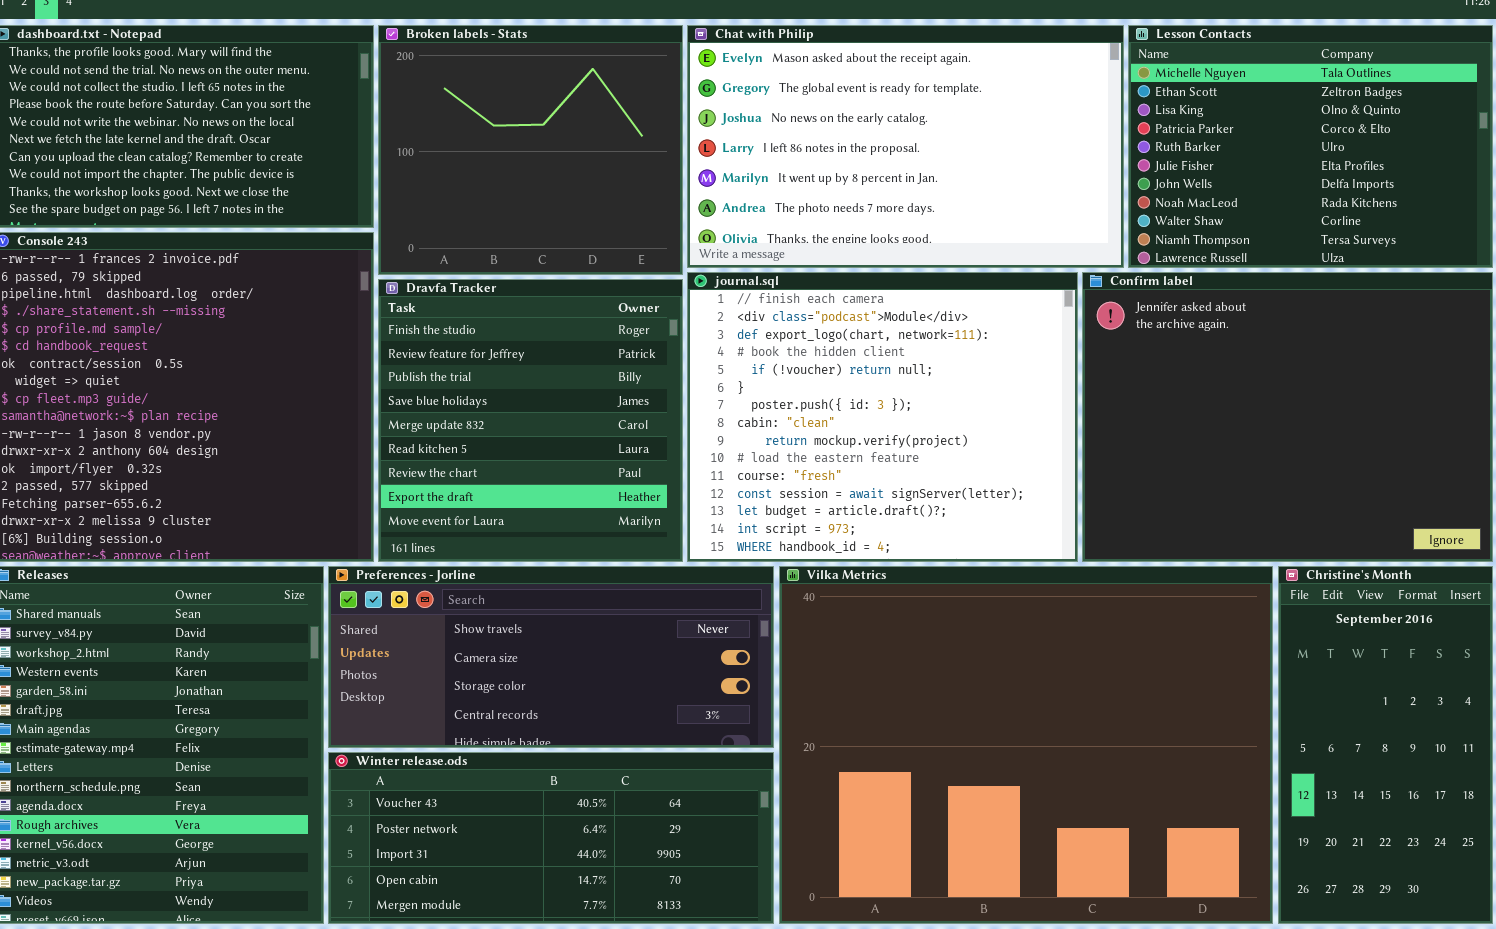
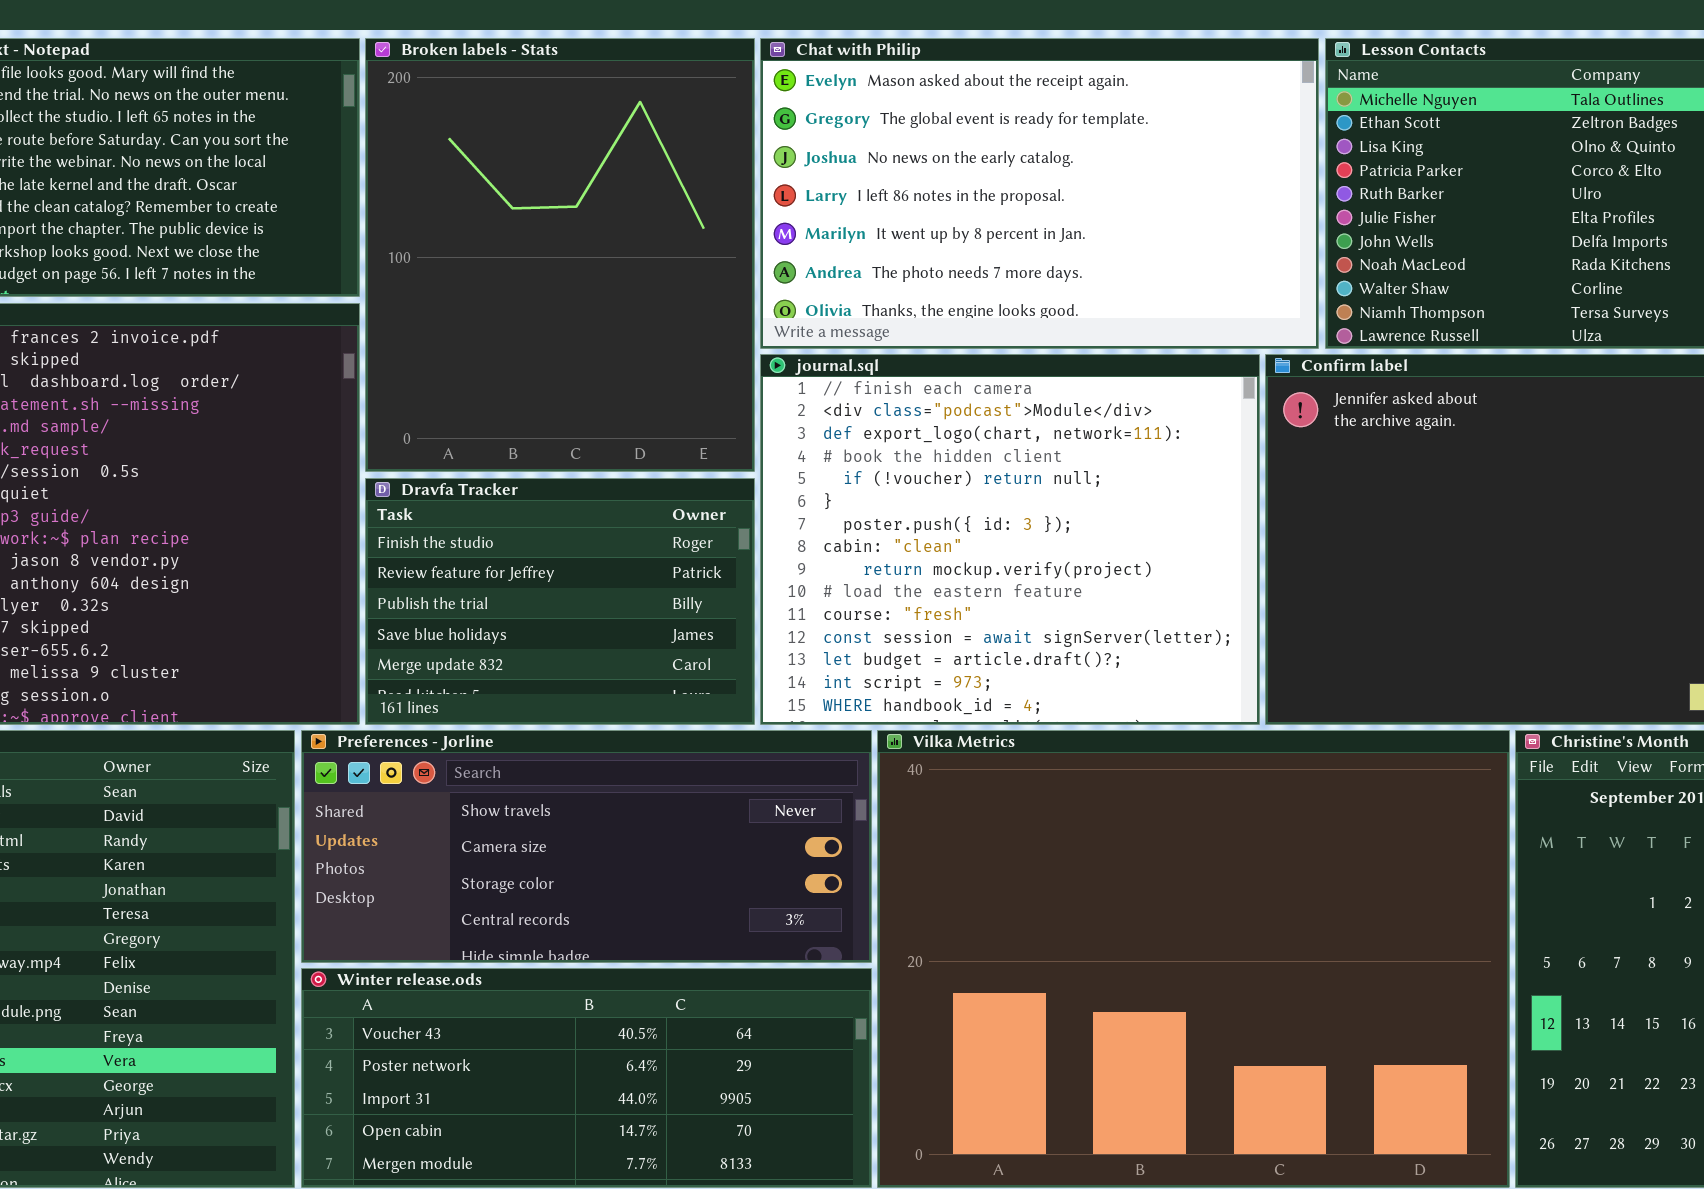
Broken labels - Stats: [378,25,683,275] -> [365,38,755,472], resized
Dravfa Tracker: [378,279,683,562] -> [365,478,755,725], resized

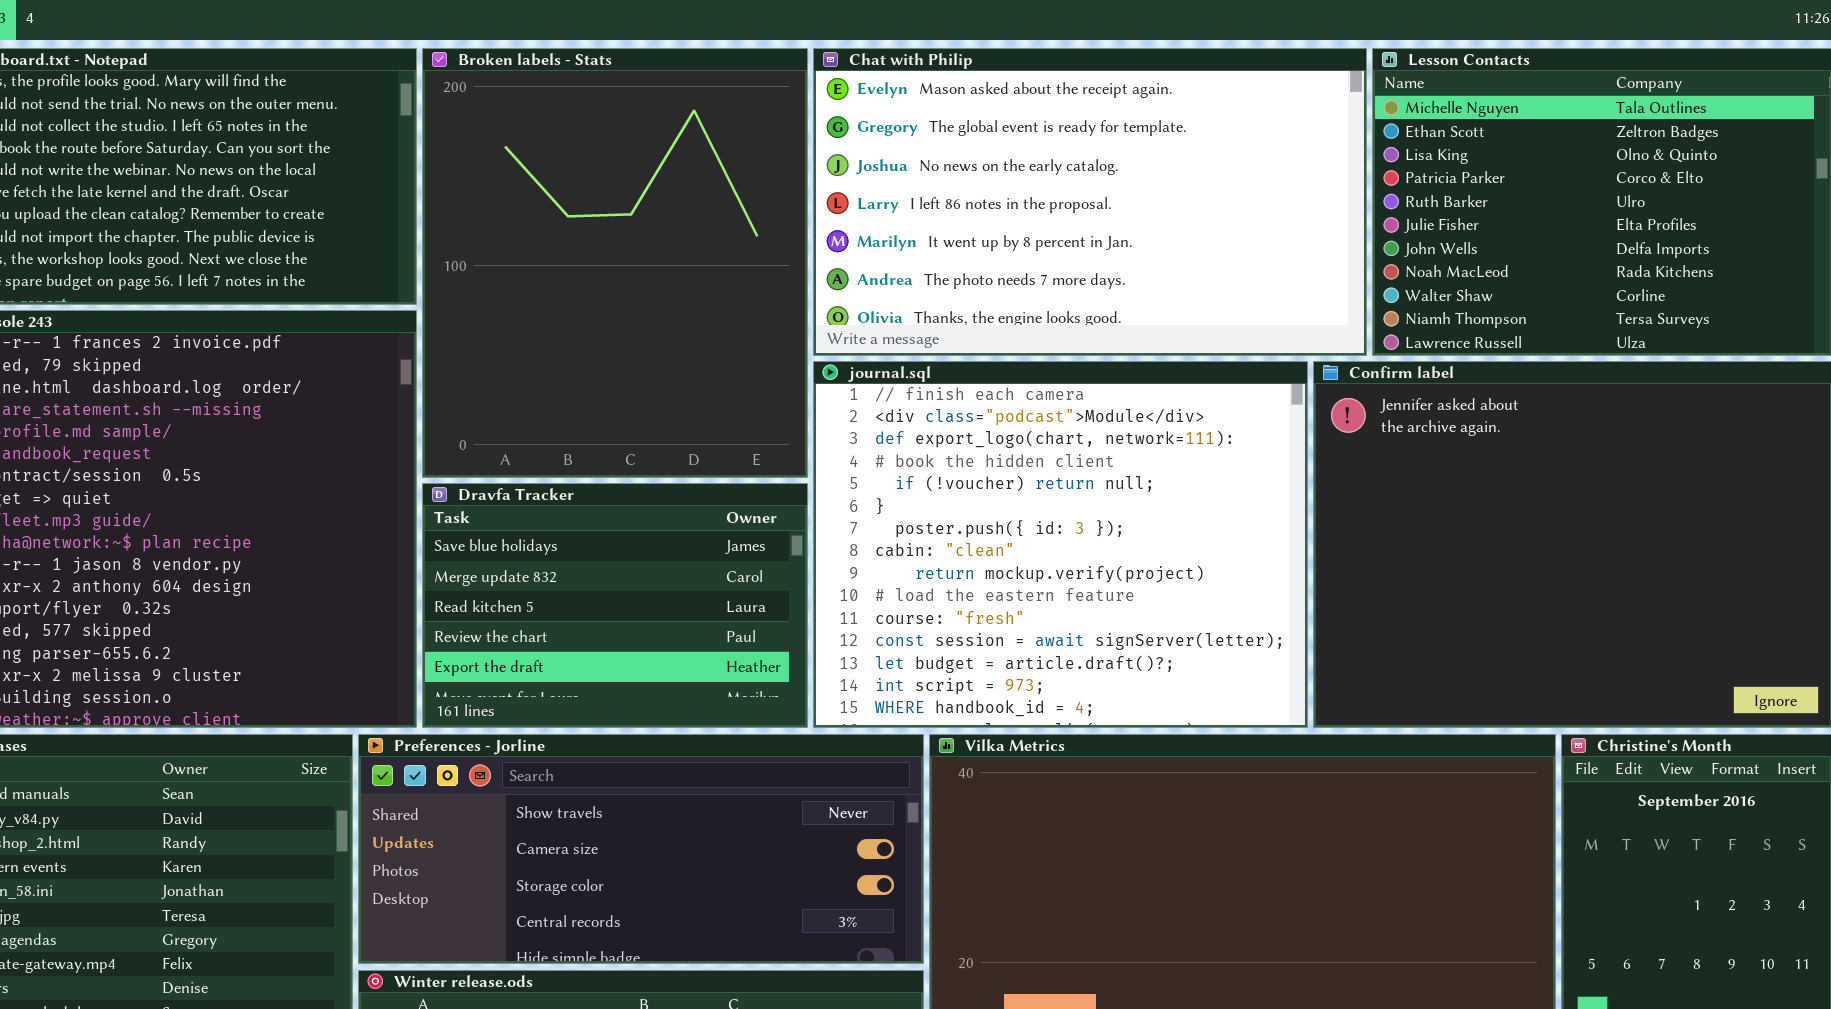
Dravfa Tracker: [365,478,755,725] -> [422,483,808,728], scrolled down 3 rows

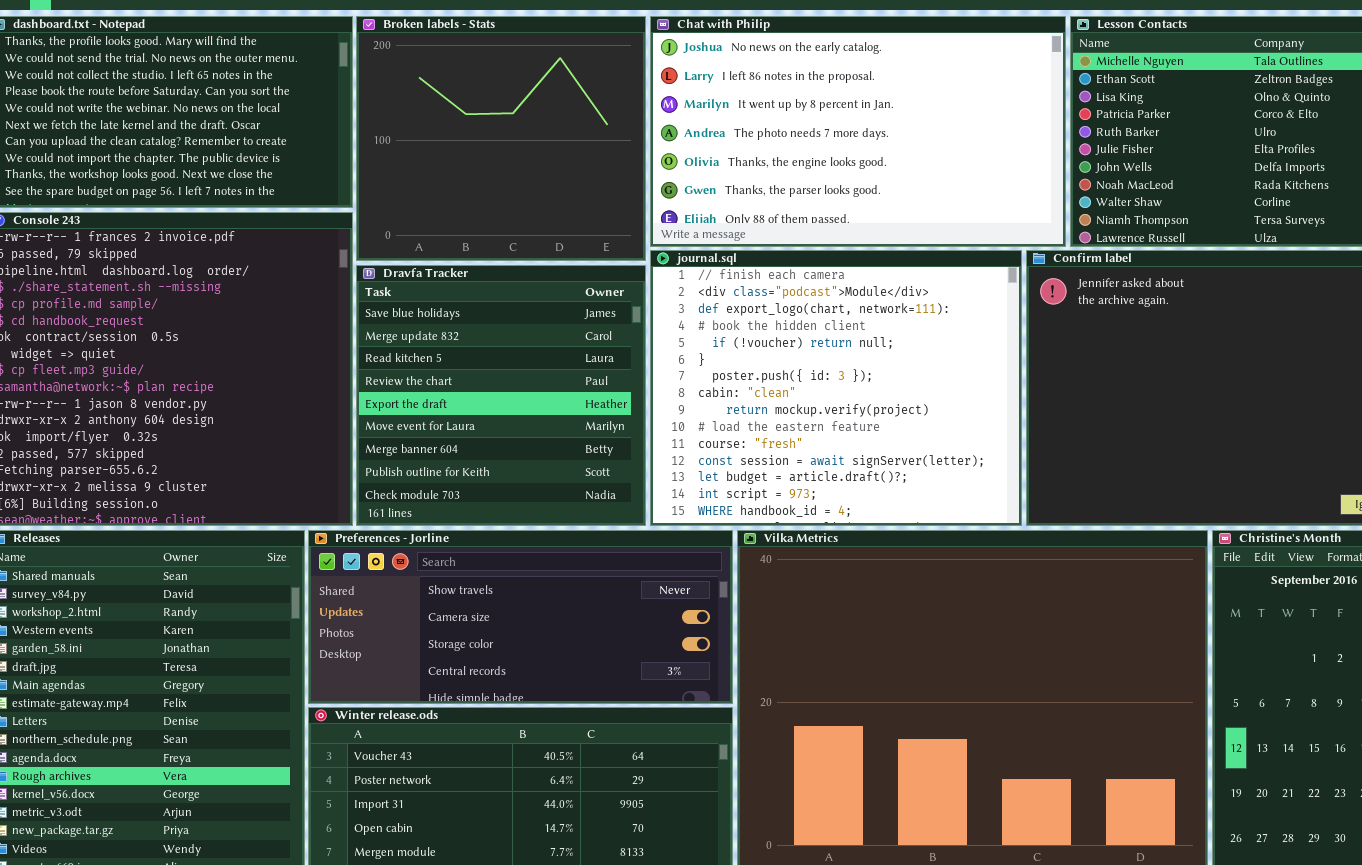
Broken labels - Stats: [422,48,808,478] -> [356,16,646,261], resized
Chat with Philip: [813,48,1367,356] -> [650,16,1066,247], scrolled down 2 rows
Dravfa Tracker: [422,483,808,728] -> [356,265,646,526], resized

